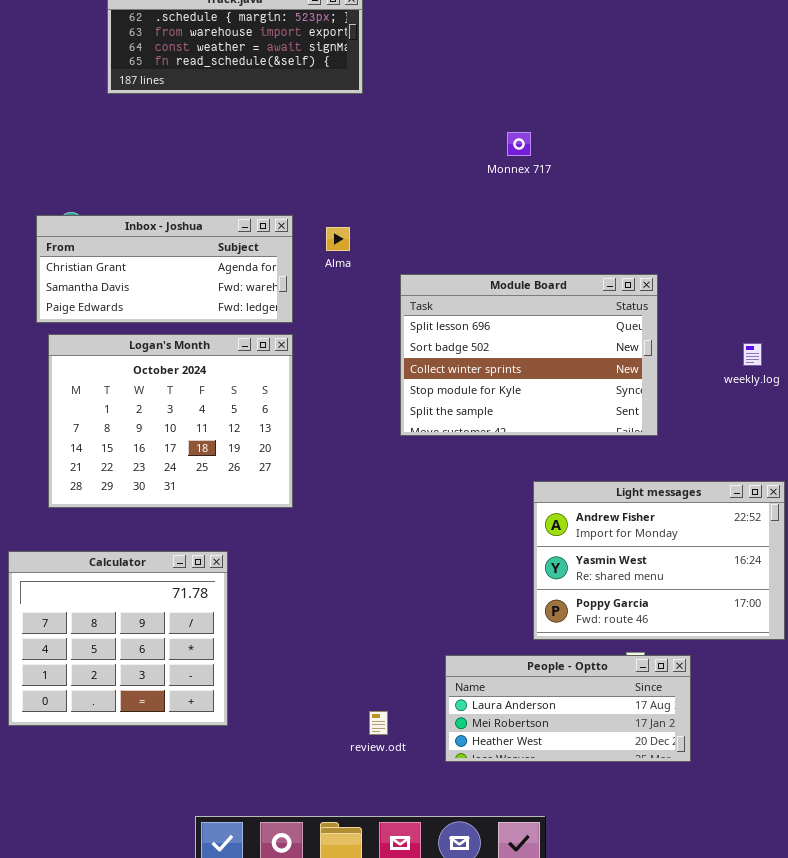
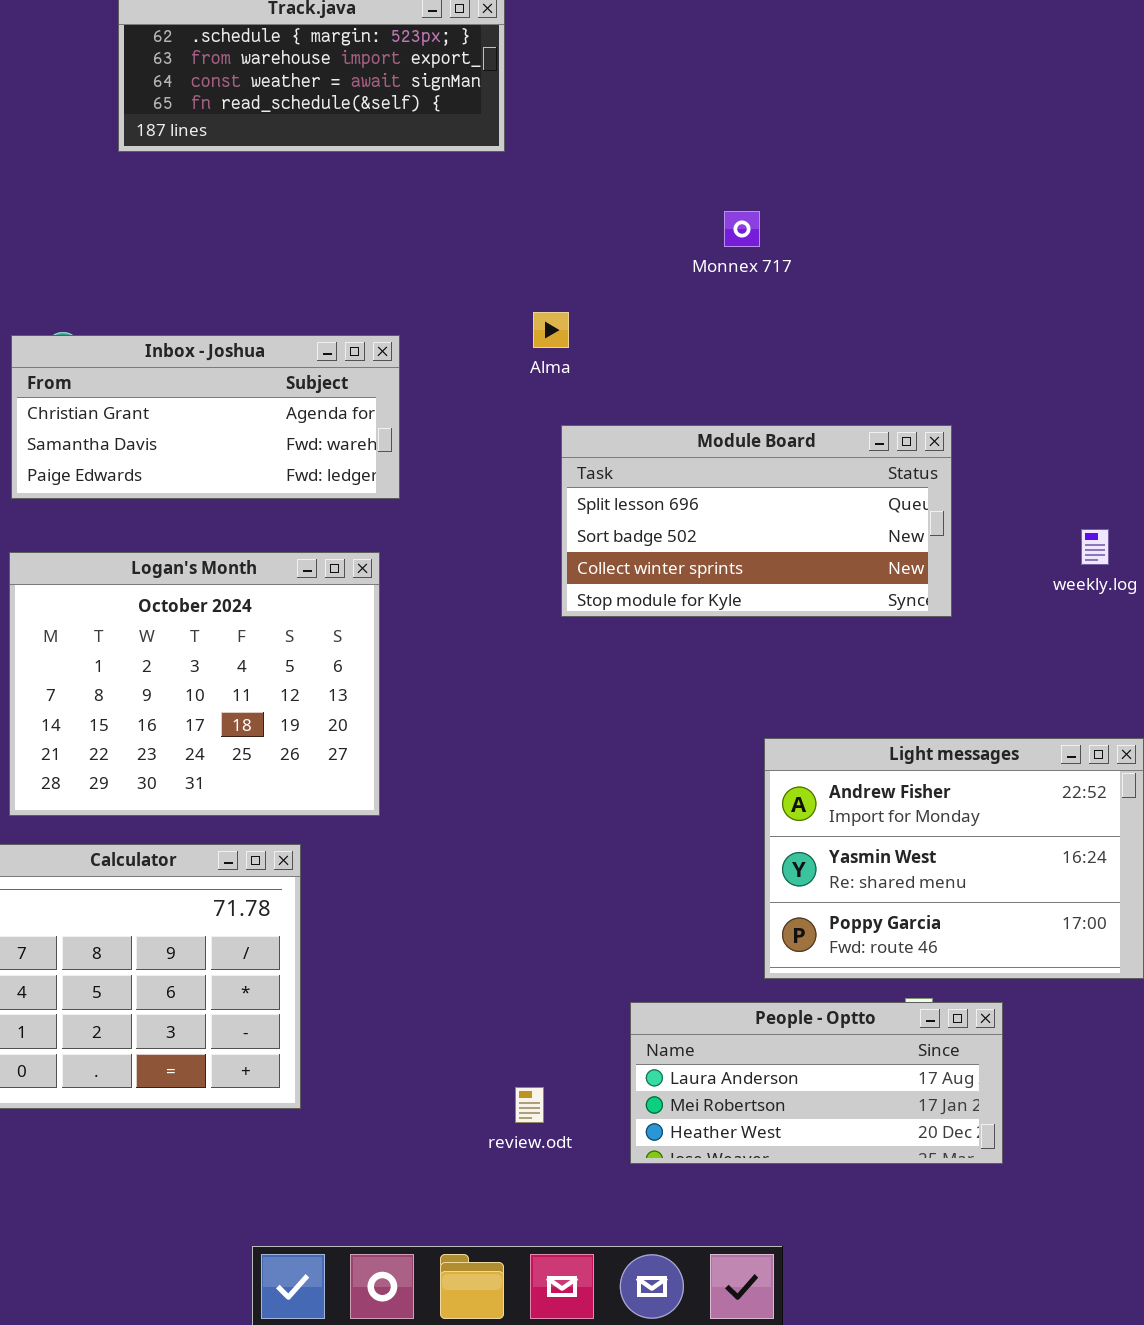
Alma: [326,227,350,251] -> [533,312,569,348], moved
Module Board: [400,274,658,436] -> [561,425,952,617], resized
Logan's Month: [48,334,293,508] -> [9,552,380,816], moved

